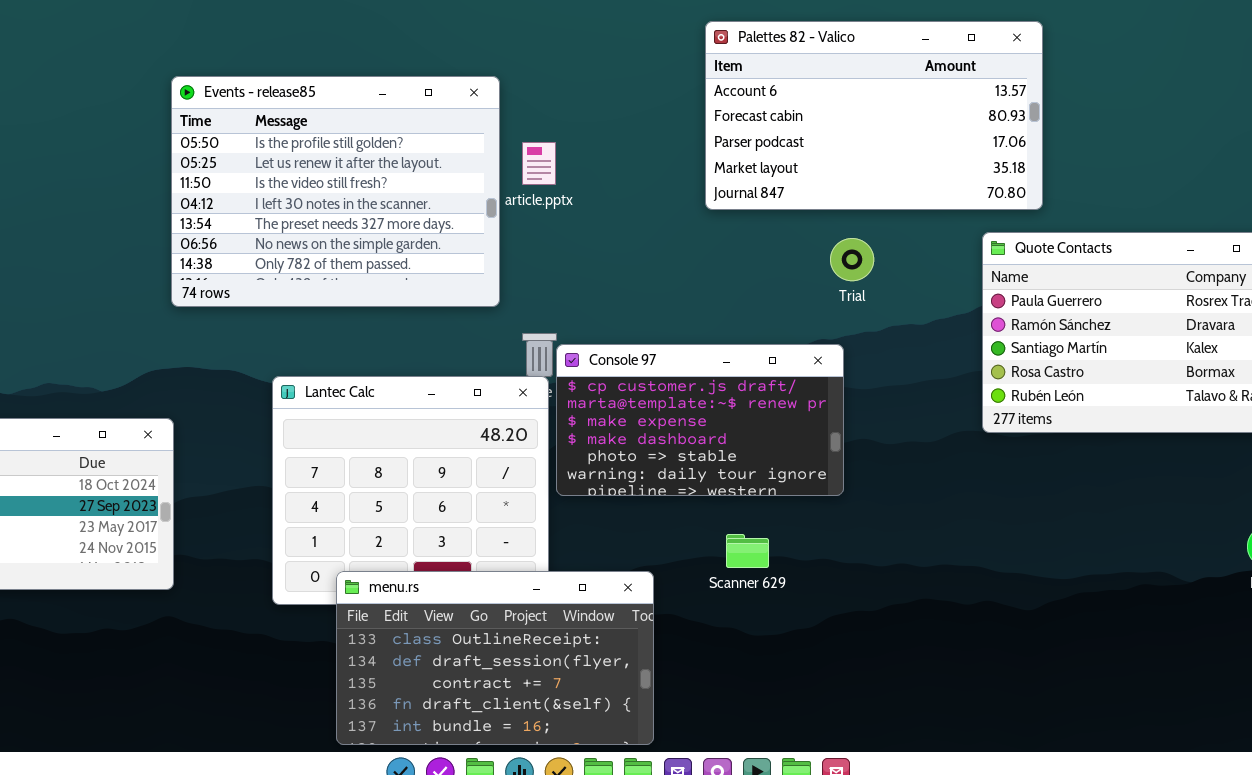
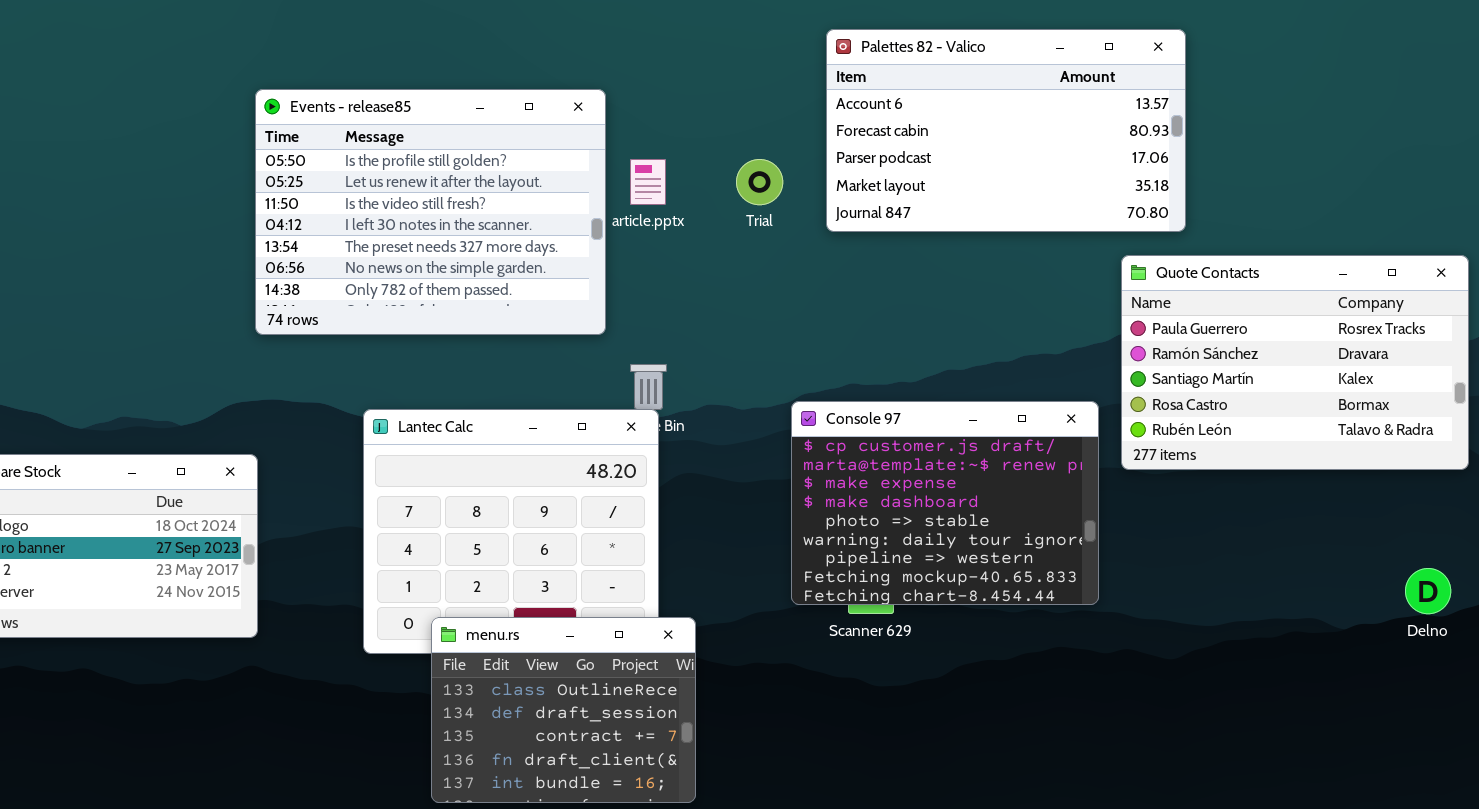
Trial: [830,238,874,281] -> [736,159,783,205], moved
Console 97: [556,344,844,496] -> [791,401,1099,605], moved, resized
menu.rs: [336,571,654,745] -> [431,617,696,803], resized

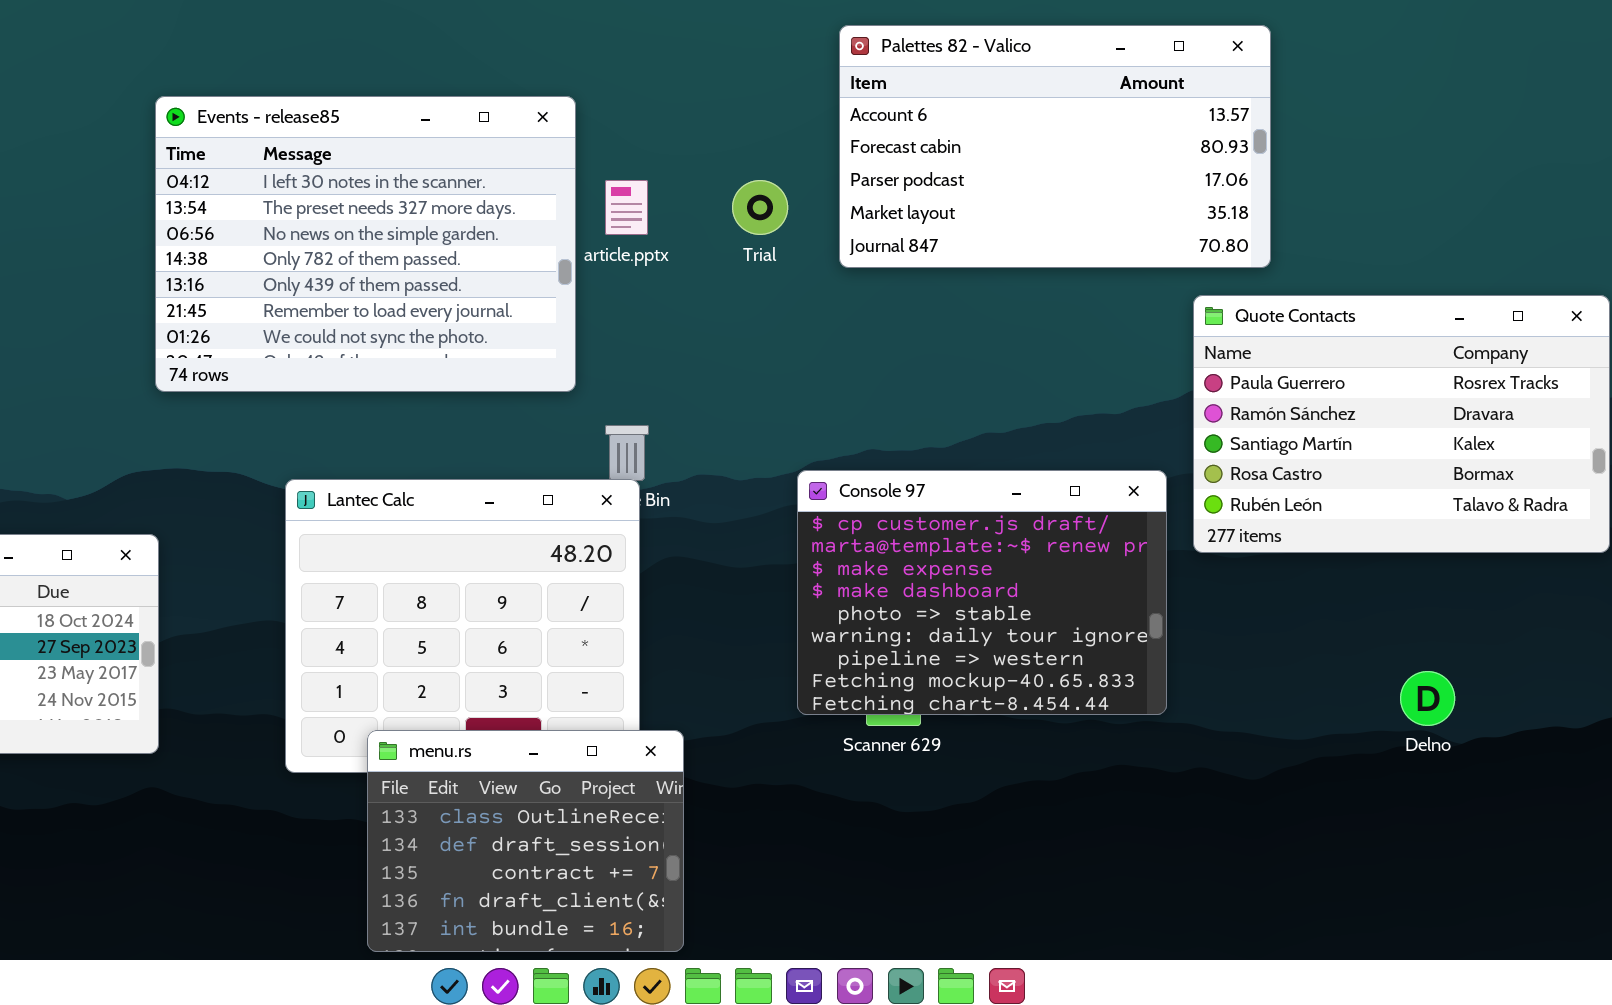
Events - release85: [255,89,606,335] -> [155,96,576,392], scrolled down 3 rows
Delno: [1405,568,1451,614] -> [1400,671,1455,726], moved

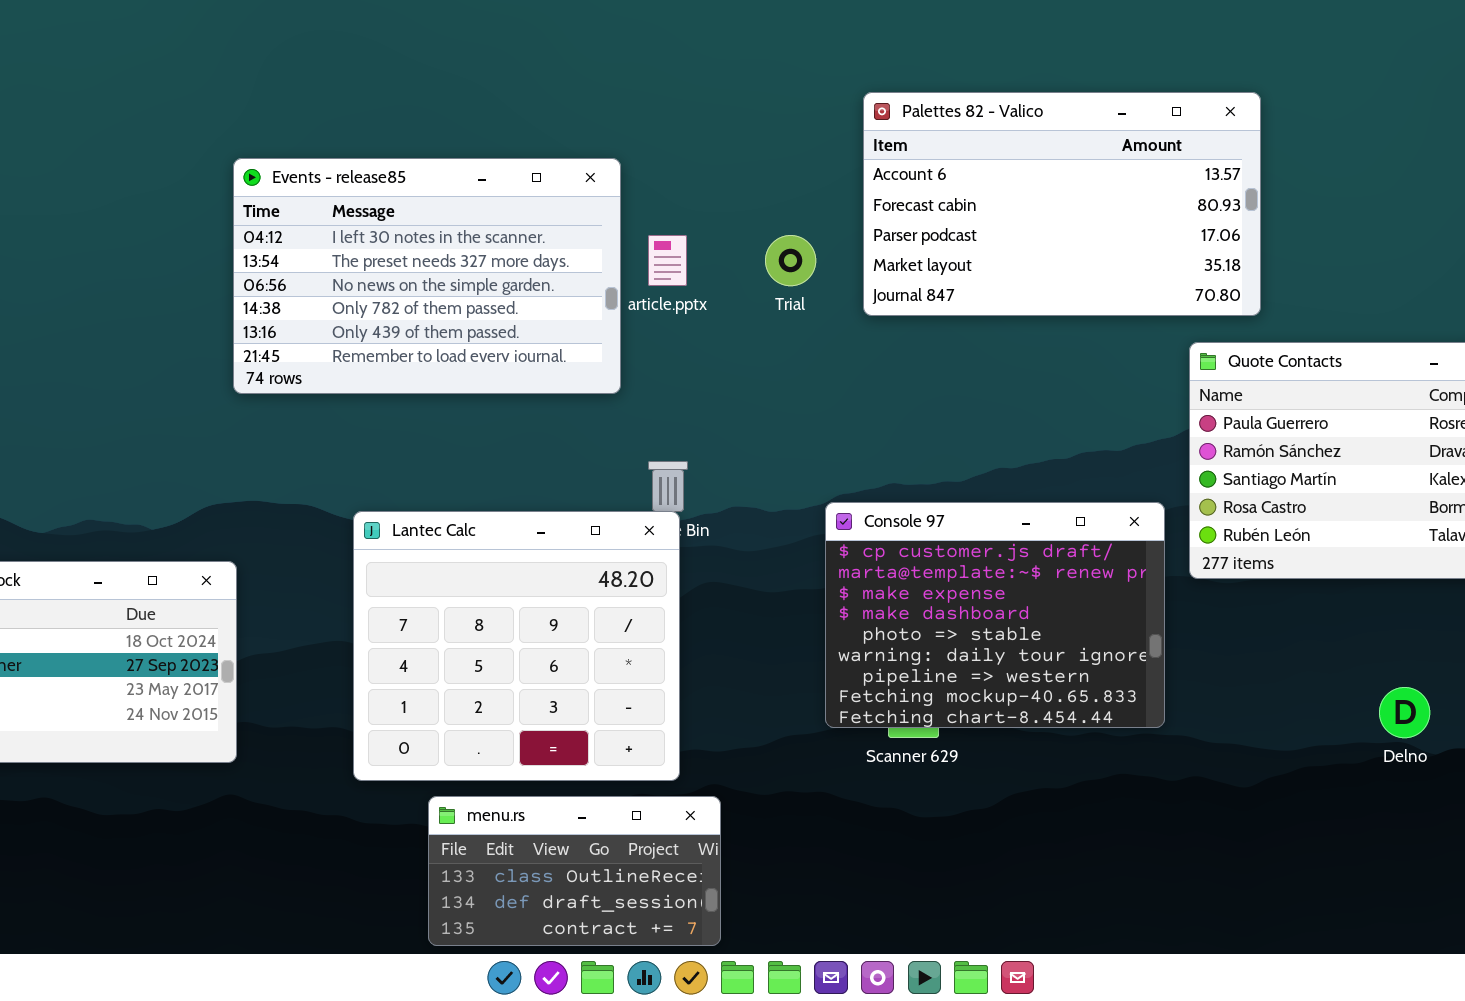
Events - release85: [155,96,576,392] -> [233,158,621,394], resized
menu.rs: [367,730,684,952] -> [428,796,721,946], resized

